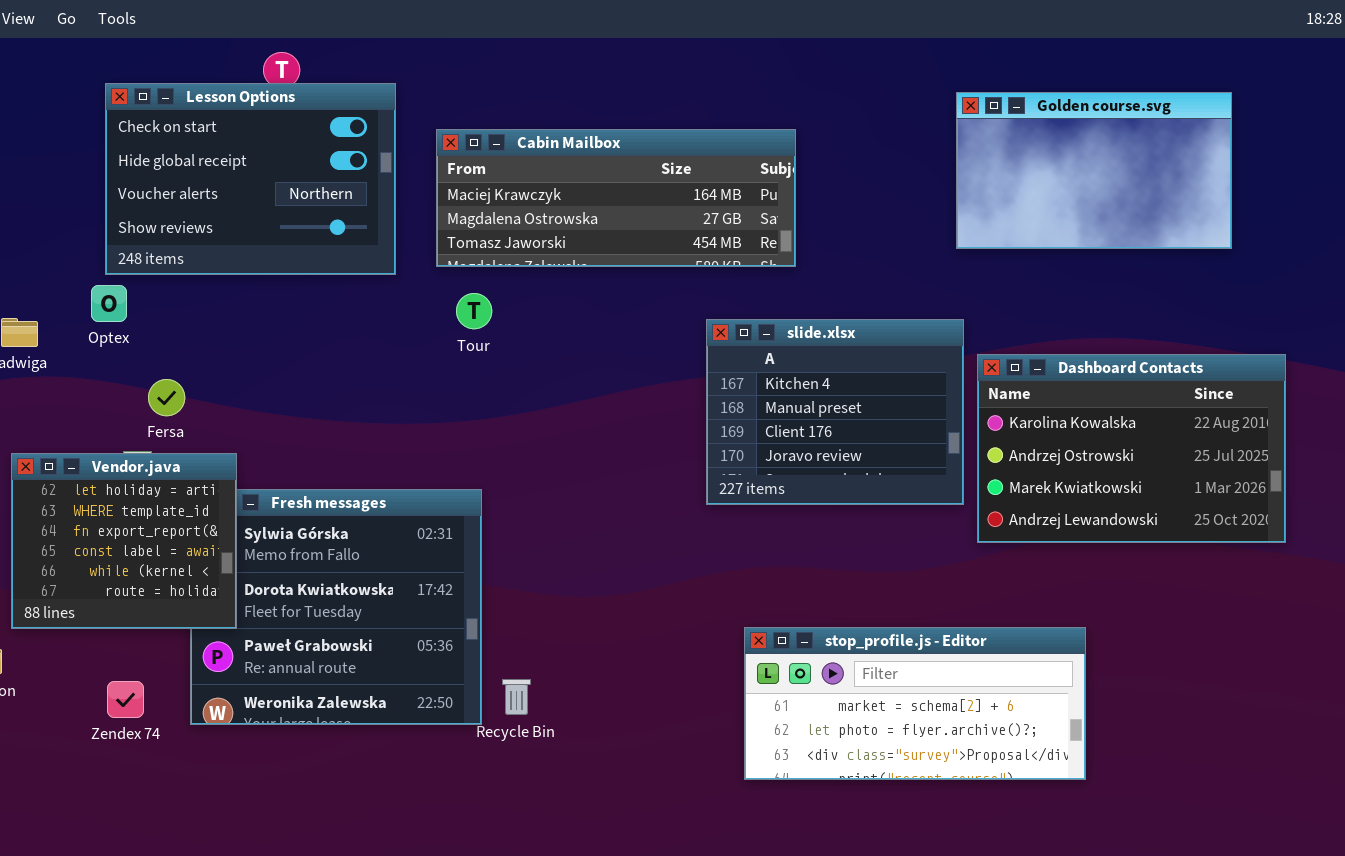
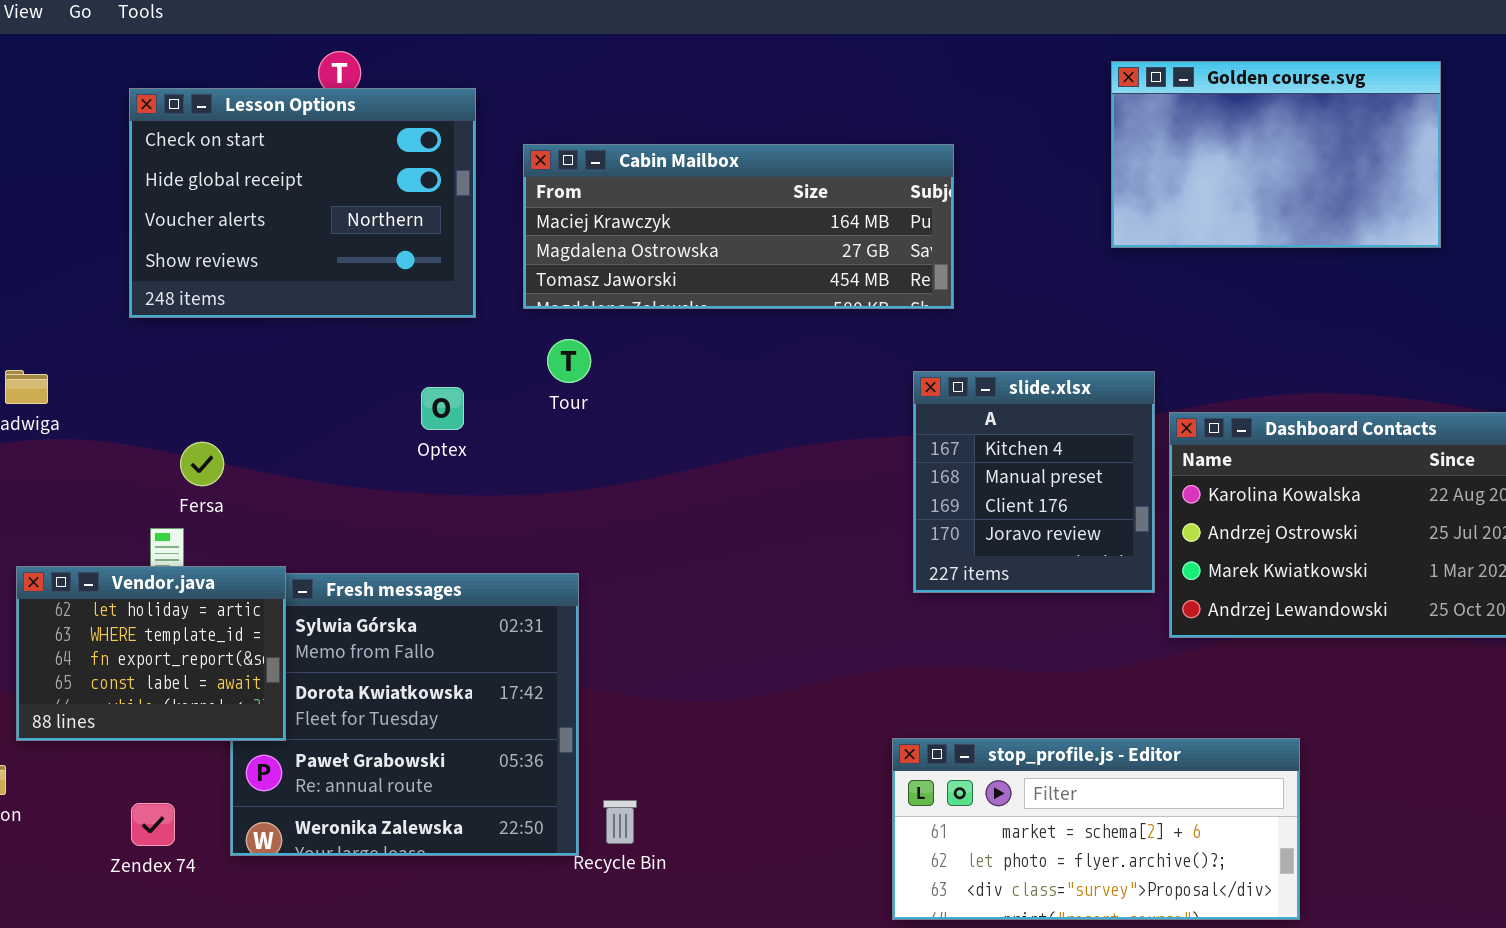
Golden course.svg: [956,92,1232,249] -> [1111,61,1441,248], moved
Optex: [91,285,127,322] -> [421,387,464,430], moved
slide.xlsx: [706,319,964,505] -> [913,371,1155,593], resized
Vendor.java: [11,453,237,629] -> [16,566,286,741], resized

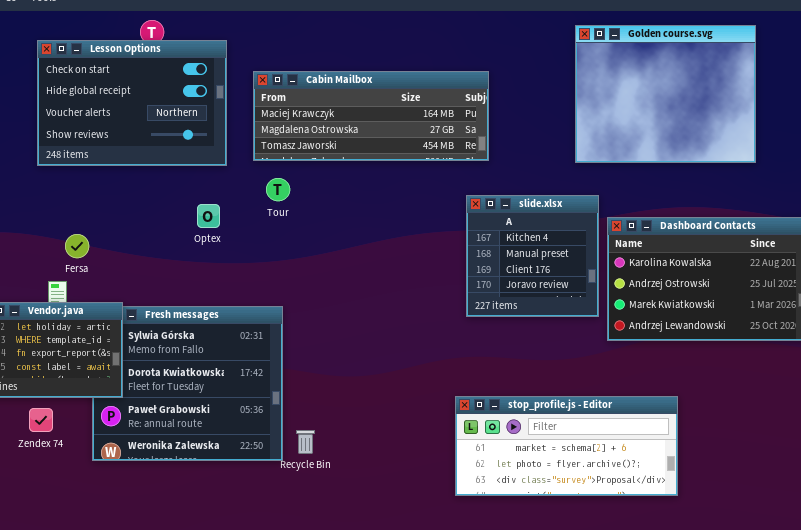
Golden course.svg: [1111,61,1441,248] -> [575,25,756,163], resized
Zendex 74: [131,803,175,846] -> [29,408,53,432], moved

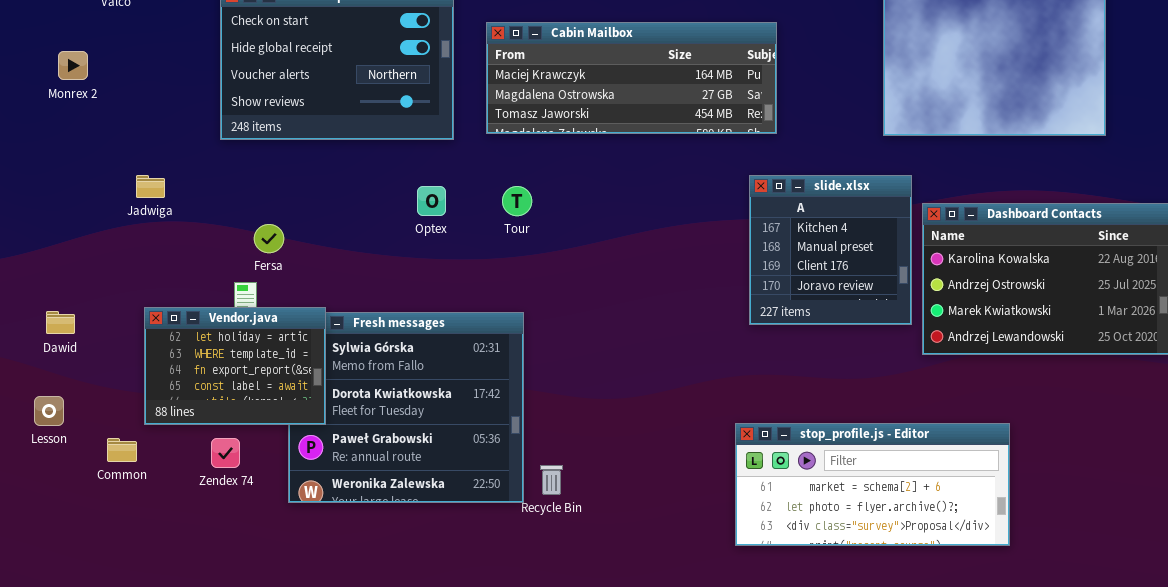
Tour: [266,178,290,201] -> [502,186,532,216], moved

